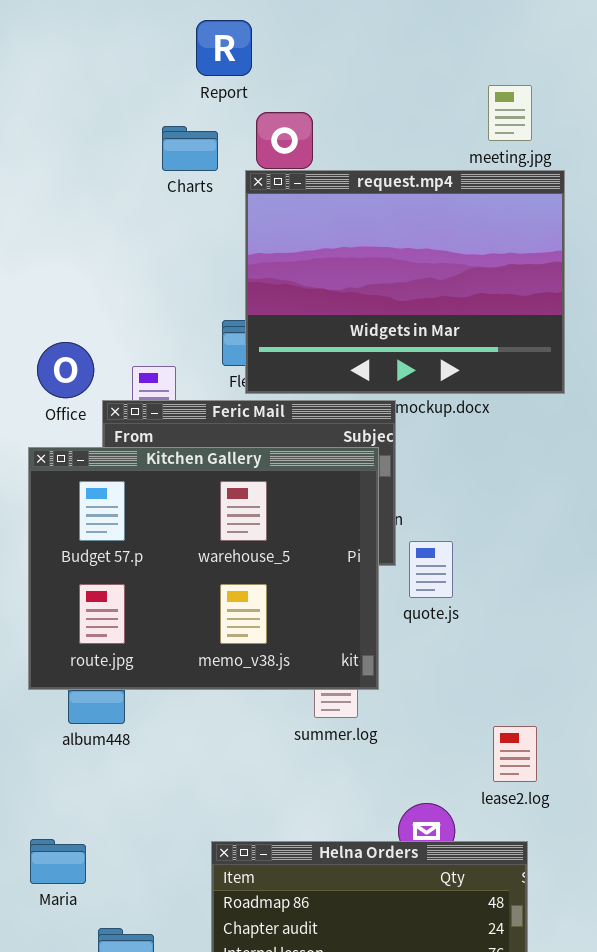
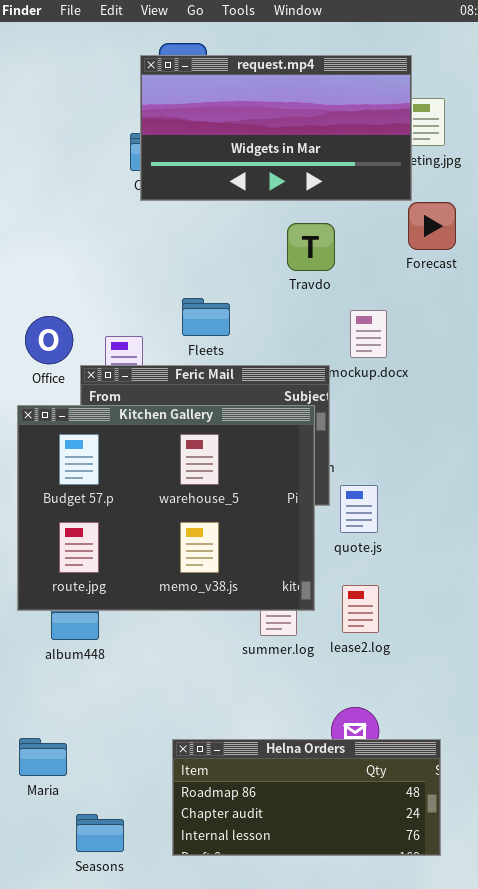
request.mp4: [245,170,565,394] -> [140,55,412,201], moved, resized
lease2.log: [493,726,537,782] -> [342,585,379,633], moved

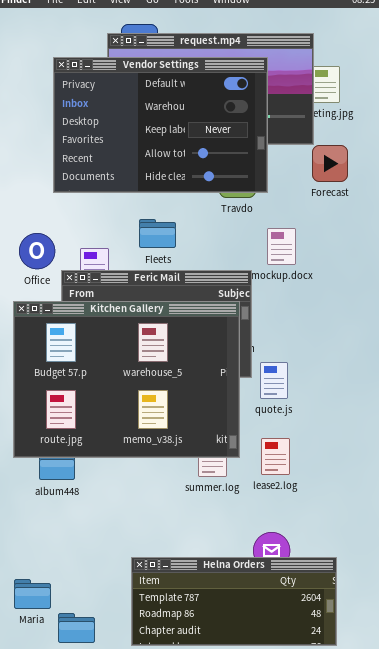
Vendor Settings: none -> [53,57,268,193], opened
Maria: [19,738,67,776] -> [14,579,51,609], moved
Helna Orders: [172,739,441,856] -> [131,557,337,646], scrolled up 1 row

